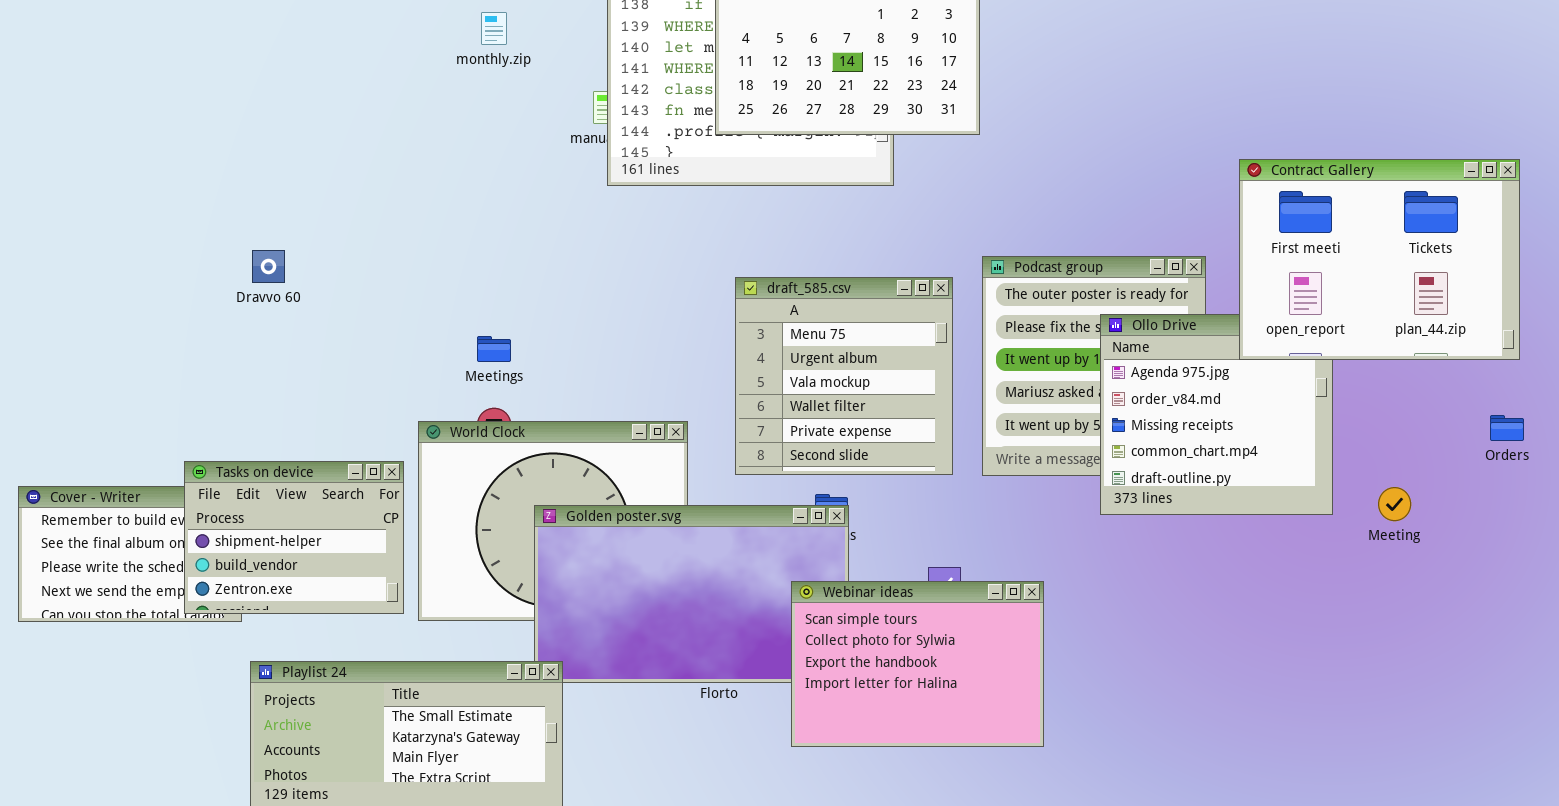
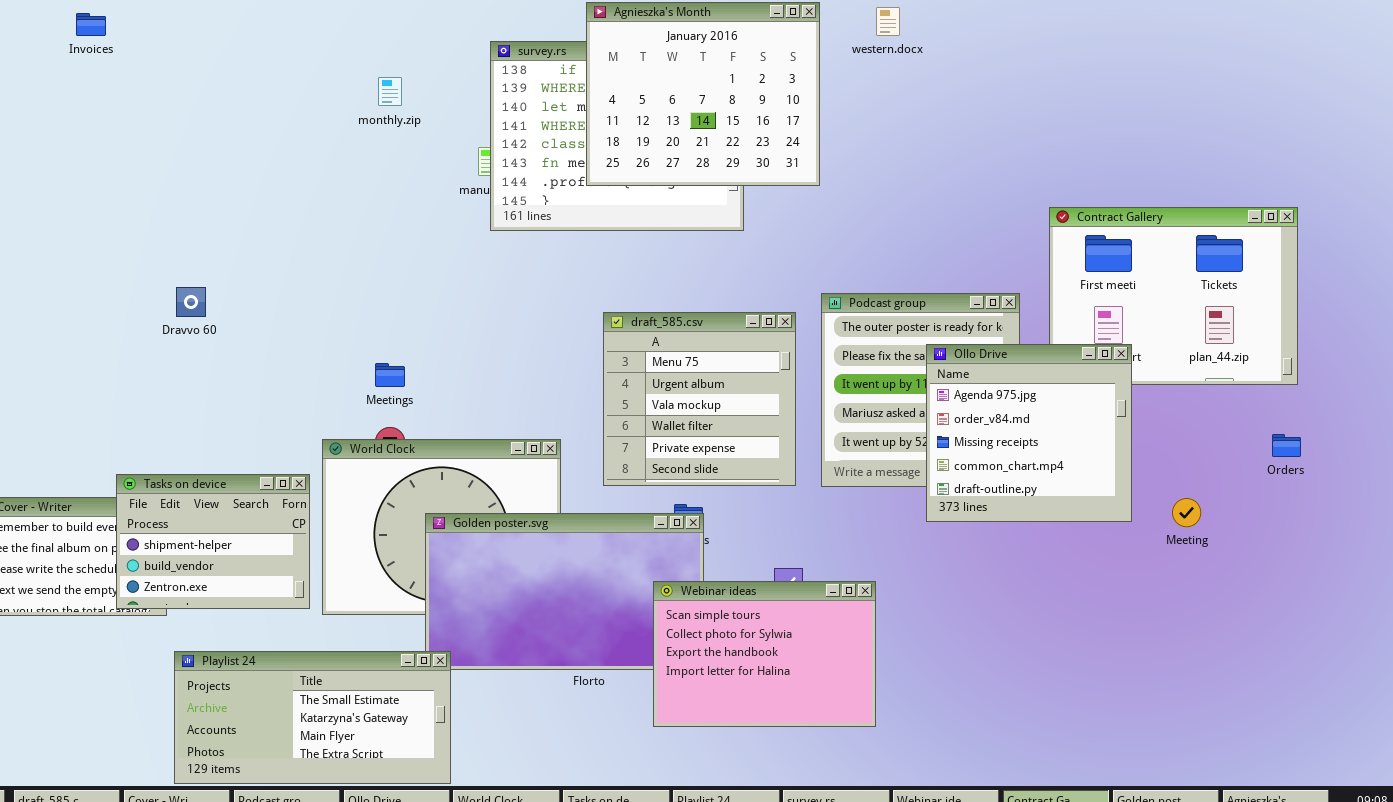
Ollo Drive: [1100,314,1333,515] -> [926,344,1132,522], raised

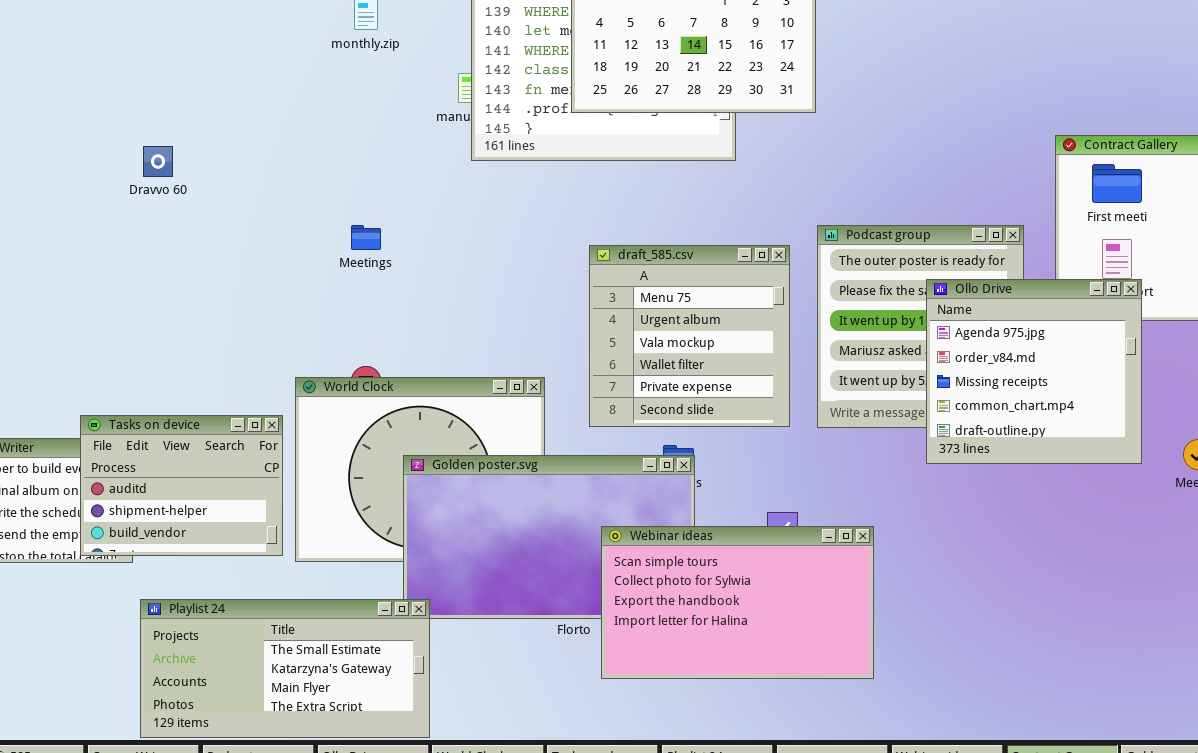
Dravvo 60: [176,287,206,317] -> [143,146,173,177], moved
Meetings: [375,363,405,387] -> [351,225,381,250], moved
Tasks on device: [116,474,310,609] -> [80,415,283,556], scrolled up 1 row
Webinar ideas: [653,581,876,727] -> [601,526,874,679], resized

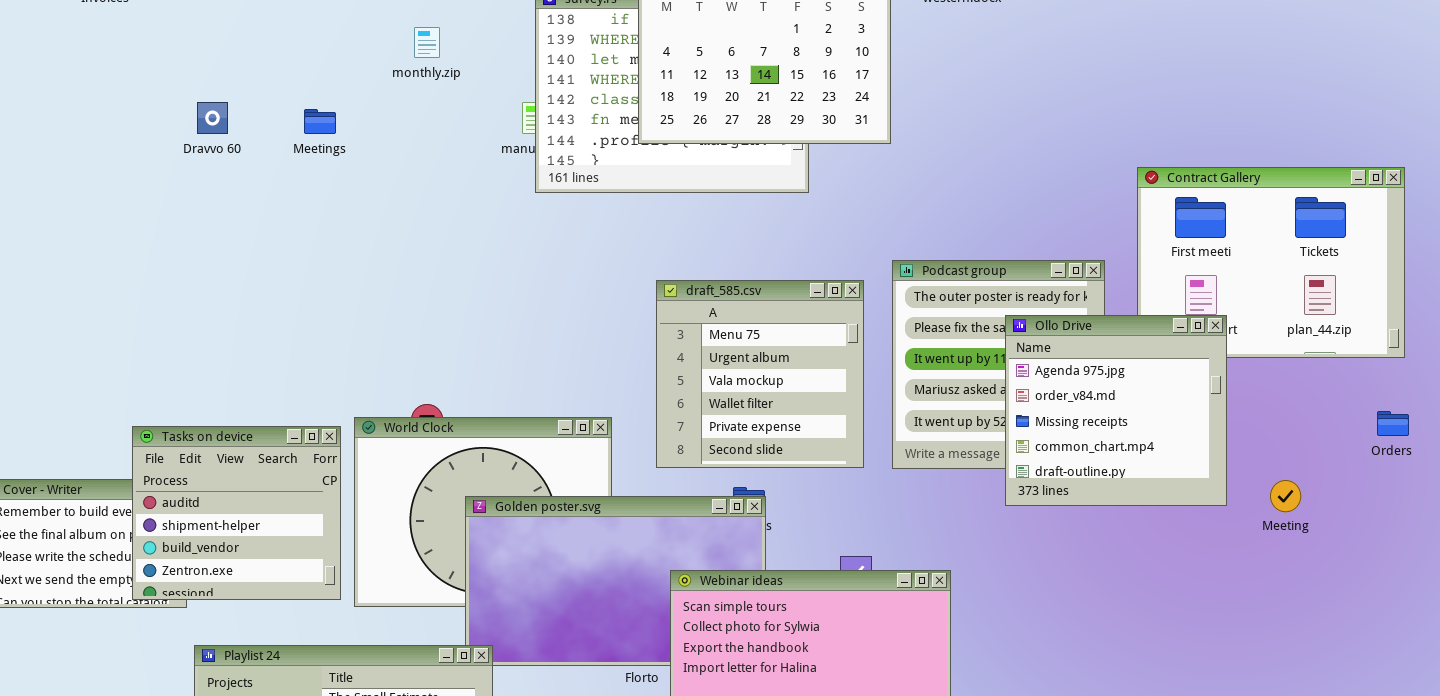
Dravvo 60: [143,146,173,177] -> [197,102,228,134], moved
Meetings: [351,225,381,250] -> [304,109,336,134], moved
Tasks on device: [80,415,283,556] -> [132,426,341,600], resized

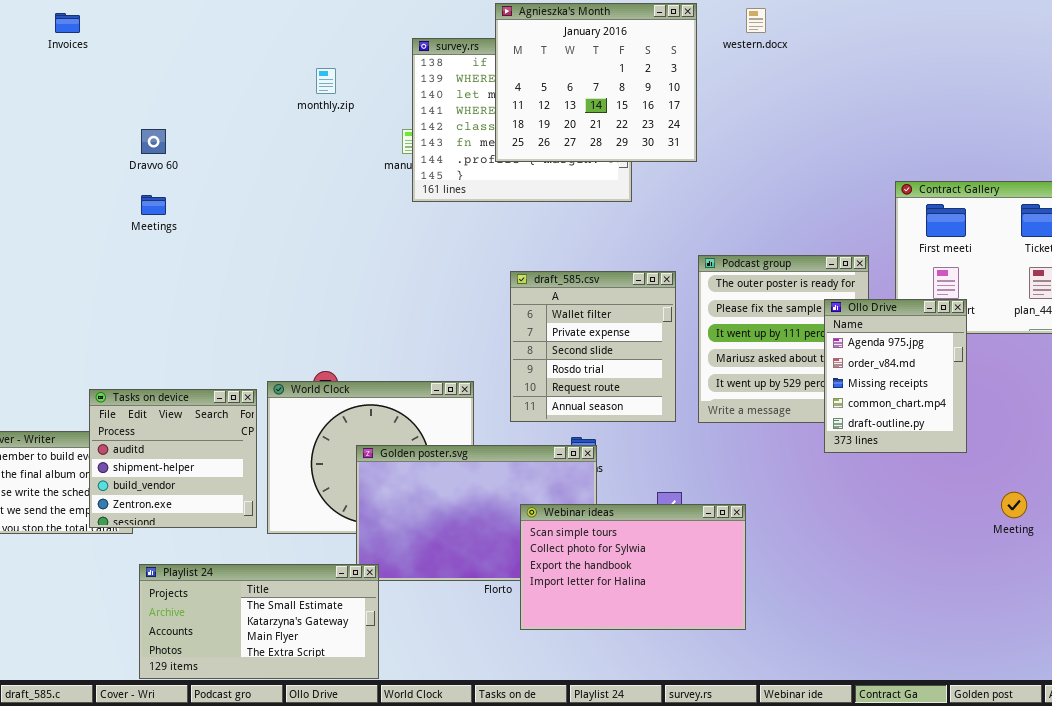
Meetings: [304,109,336,134] -> [141,195,166,215], moved
draft_585.csv: [656,280,864,468] -> [510,271,676,422], scrolled down 3 rows
Ollo Drive: [1005,315,1227,506] -> [824,299,967,453], resized
Meeting: [1270,480,1301,512] -> [1001,492,1027,518], moved

